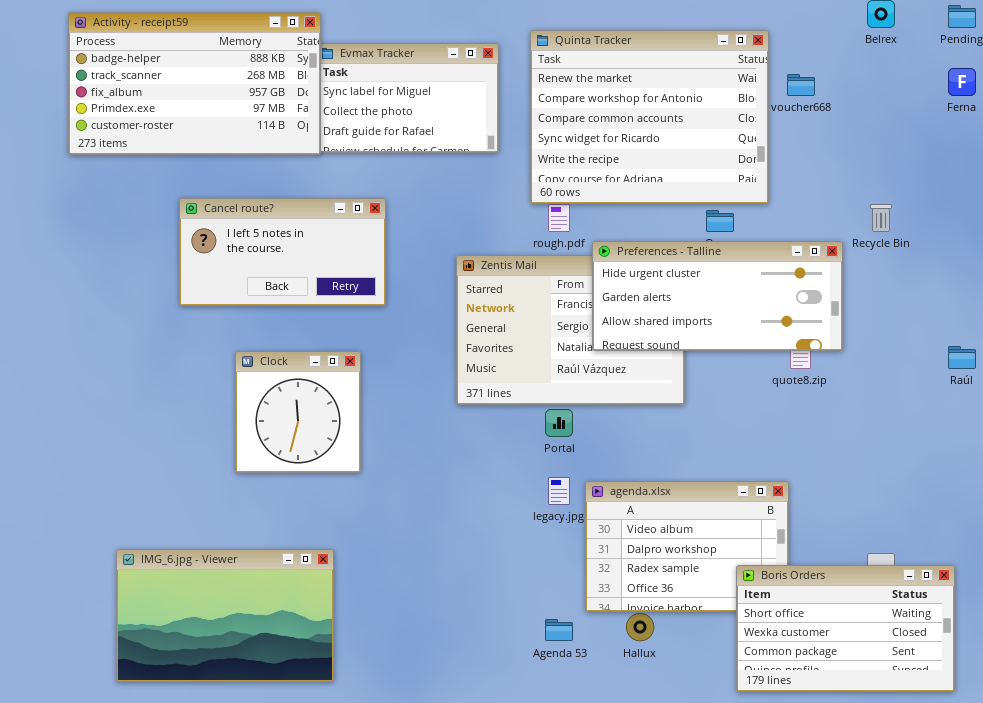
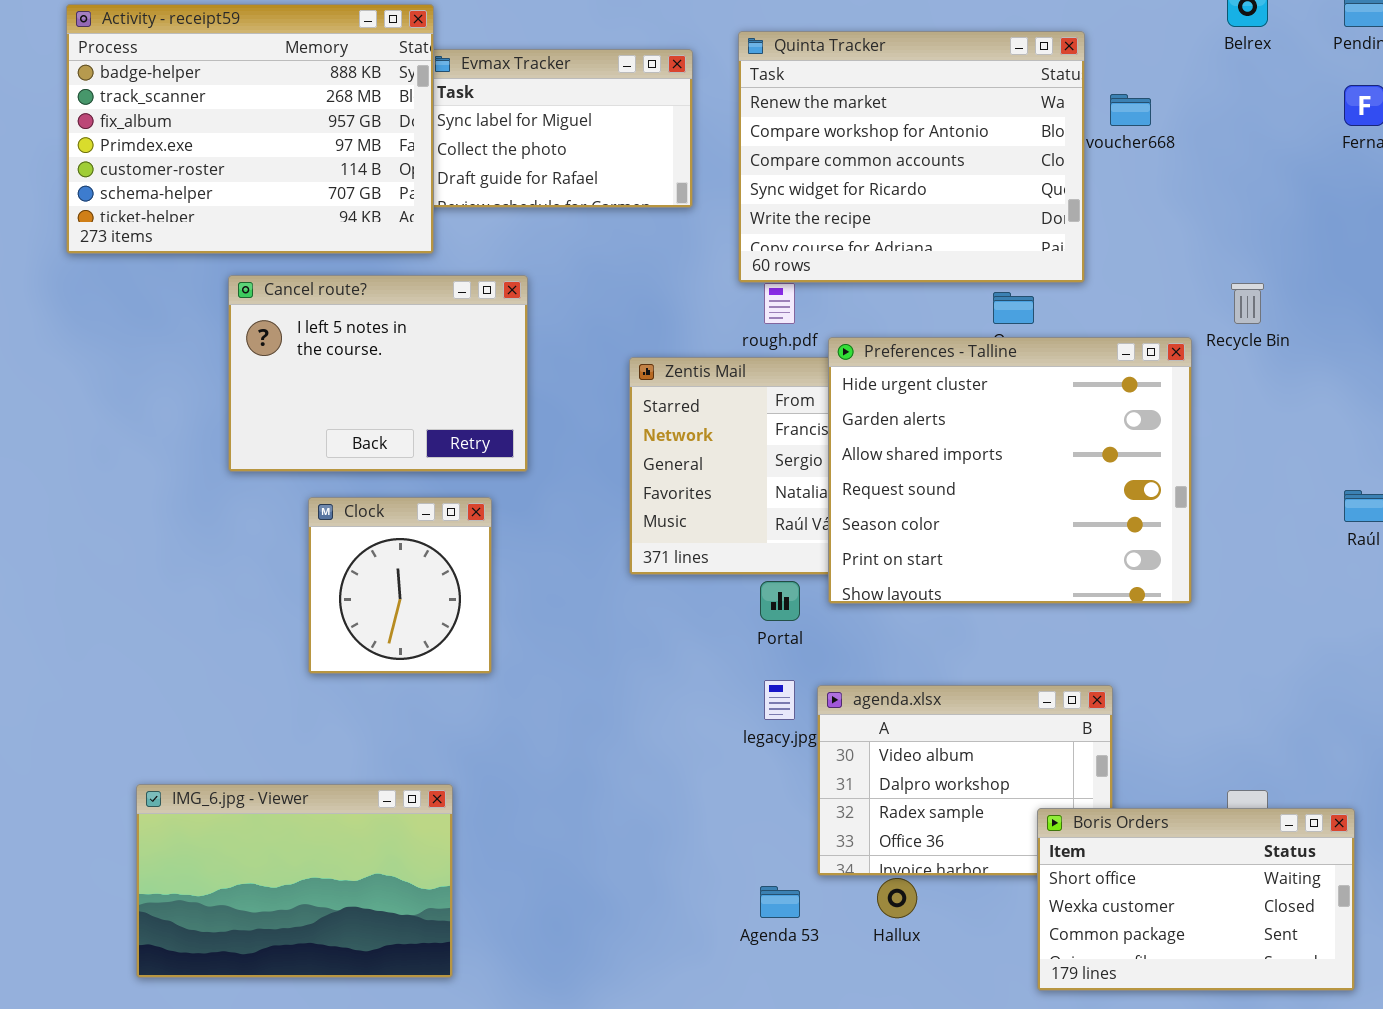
Activity - receipt59: [68,12,321,155] -> [66,4,434,254], resized
Cancel route?: [179,198,386,306] -> [228,275,528,472], resized
Preferences - Talline: [592,241,843,351] -> [828,337,1192,604], resized

